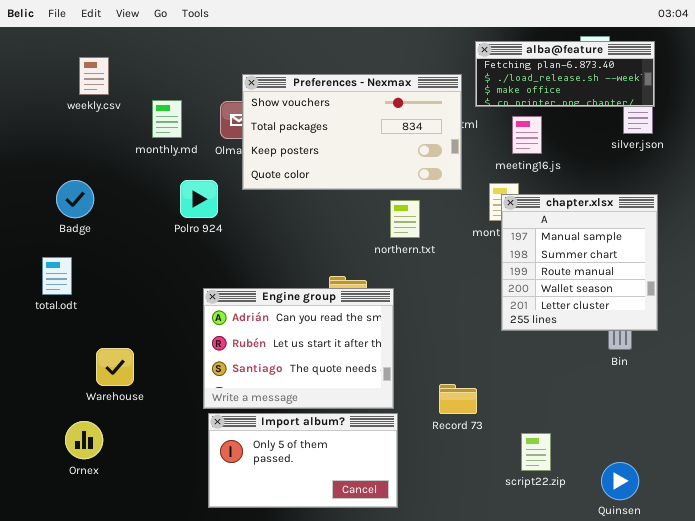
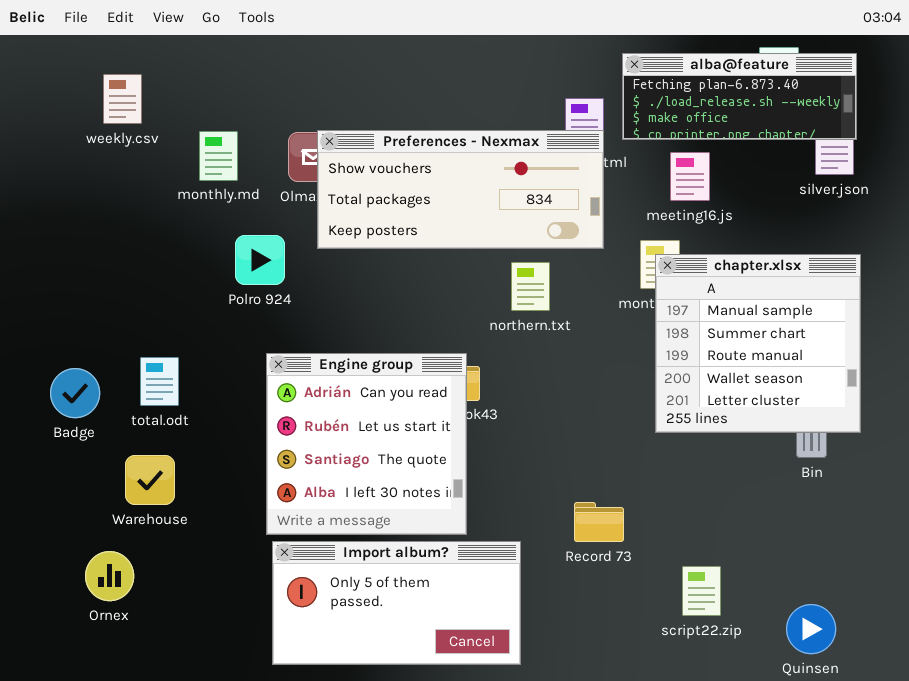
Preferences - Nexmax: [242,74,462,190] -> [317,130,604,249], resized
Badge: [56,180,94,218] -> [50,368,100,418], moved
total.odt: [42,257,72,295] -> [140,357,179,406], moved
Engine group: [203,288,394,409] -> [266,353,467,535], resized

